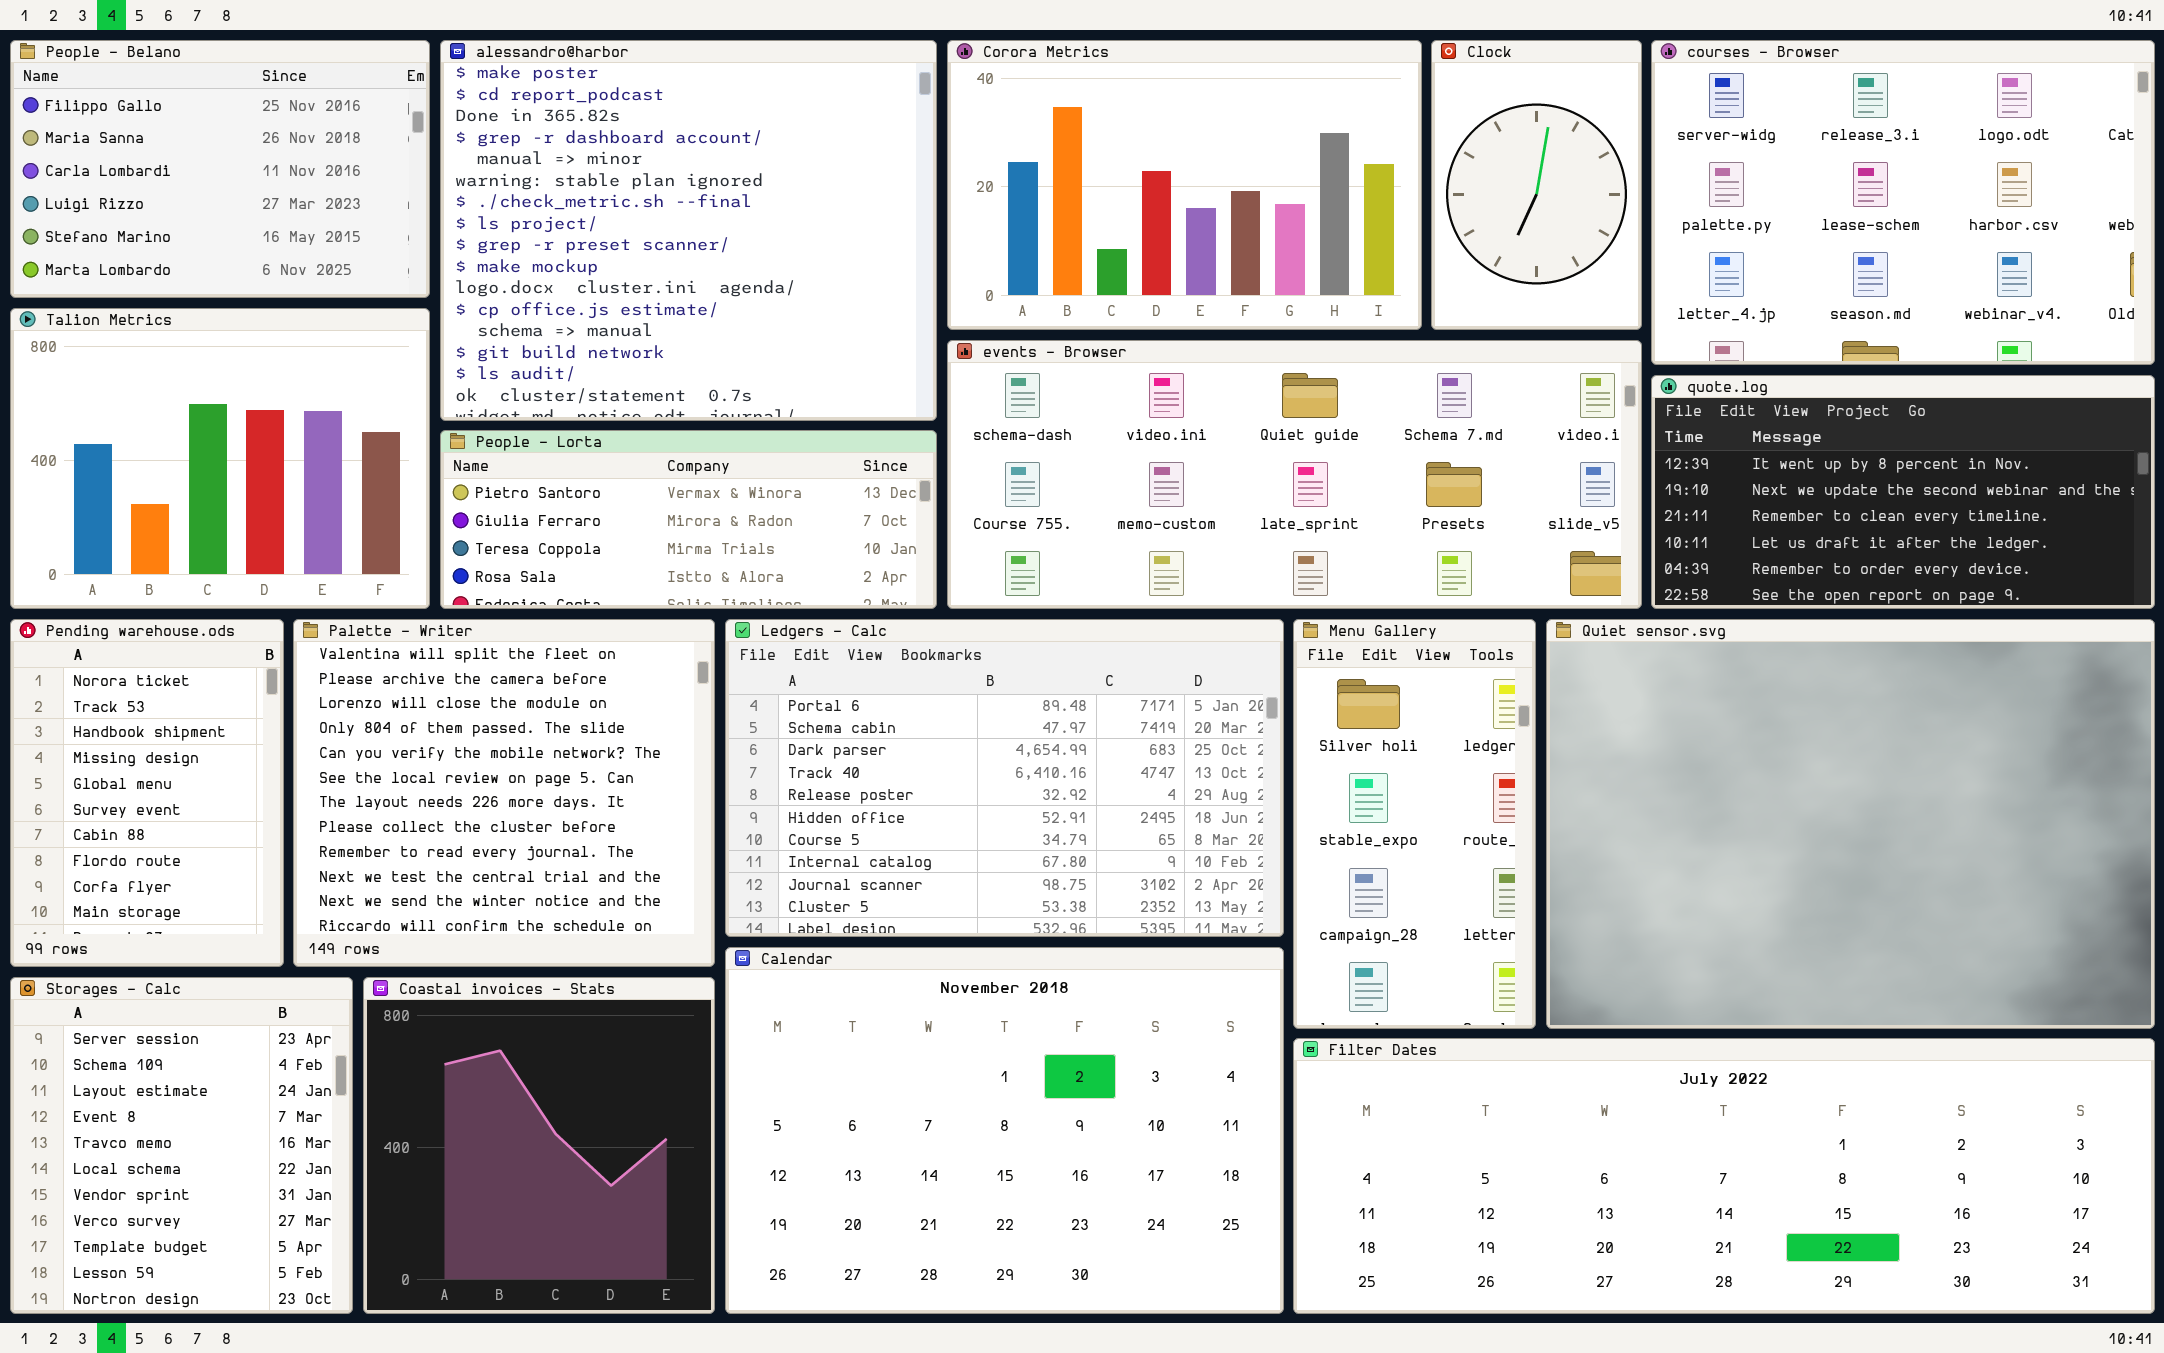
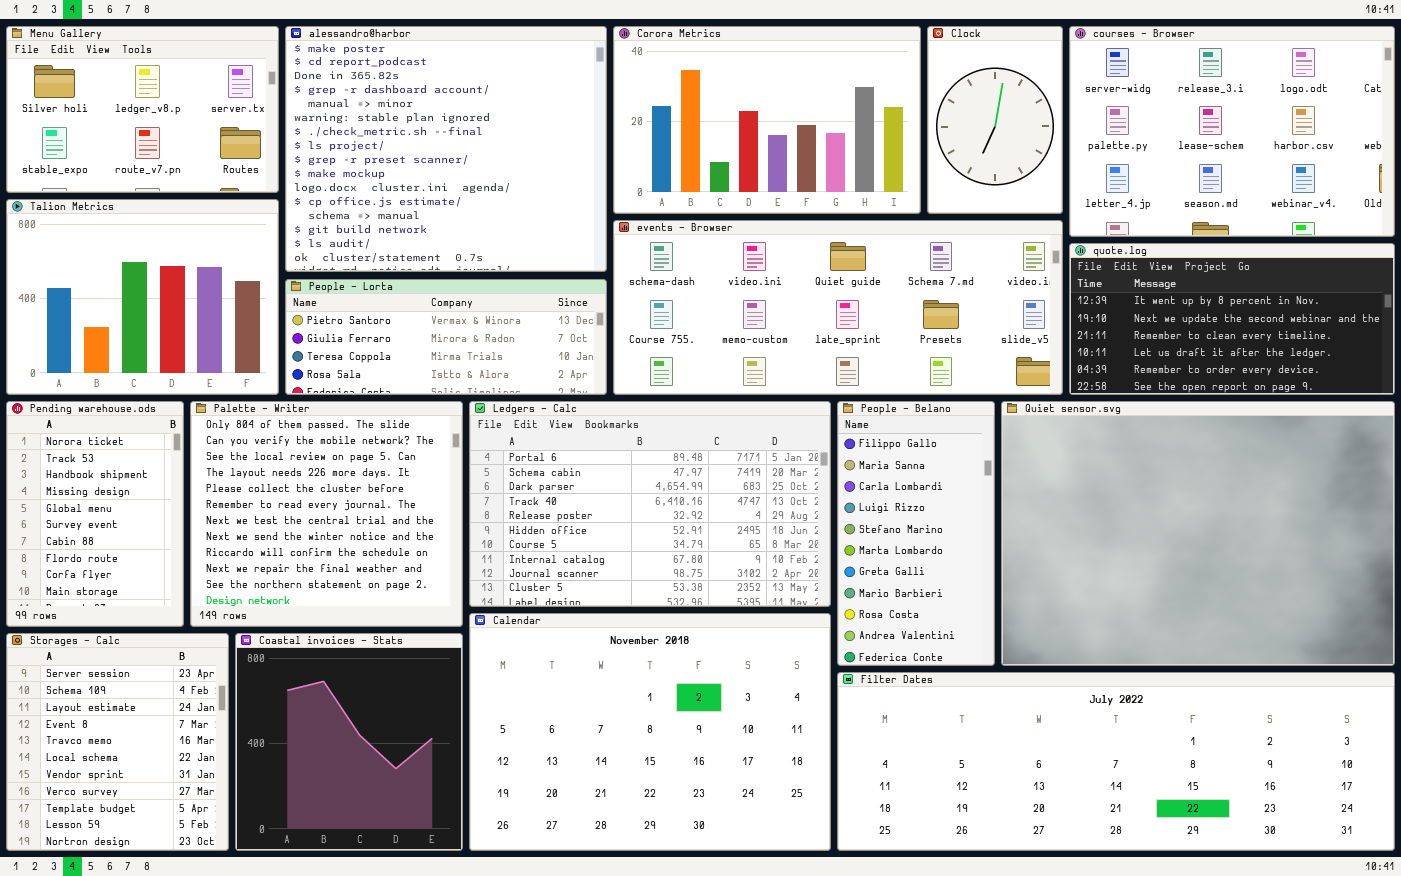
People - Belano: [10,40,430,298] -> [837,401,995,666], moved, resized
Palette - Writer: [293,619,715,967] -> [190,401,463,627], scrolled down 3 rows
Menu Gallery: [1293,619,1536,1029] -> [6,26,279,193], moved, resized

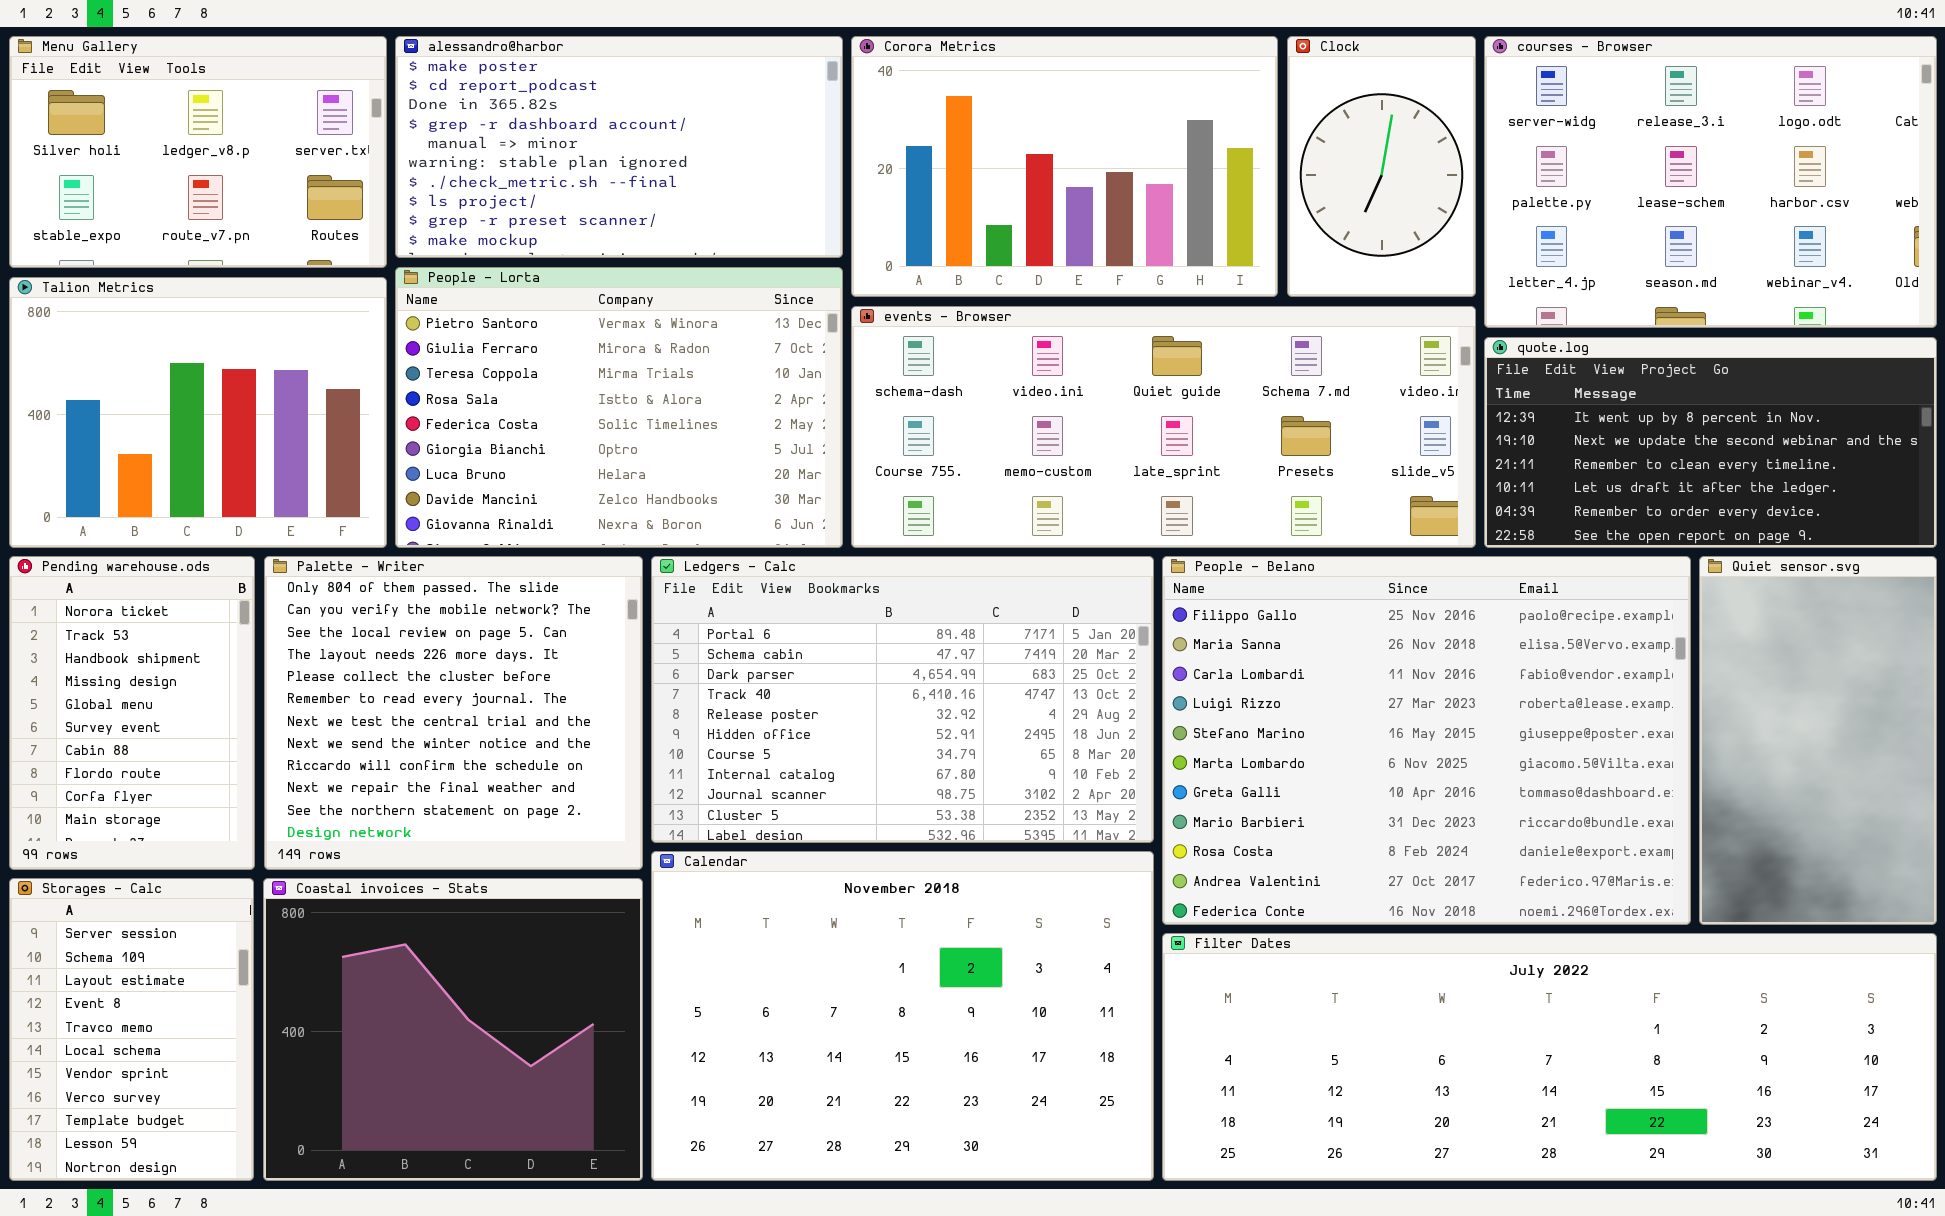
alessandro@harbor: [285,26,607,272] -> [395,36,843,258], resized
People - Lorta: [285,279,607,395] -> [395,267,843,548], resized
People - Belano: [837,401,995,666] -> [1162,556,1691,925], resized
Quiet sensor.svg: [1001,401,1395,666] -> [1699,556,1937,925], resized
Storages - Calc: [6,633,229,851] -> [9,878,254,1181], resized
Coastal invoices - Stats: [235,633,463,851] -> [263,878,643,1181], resized

